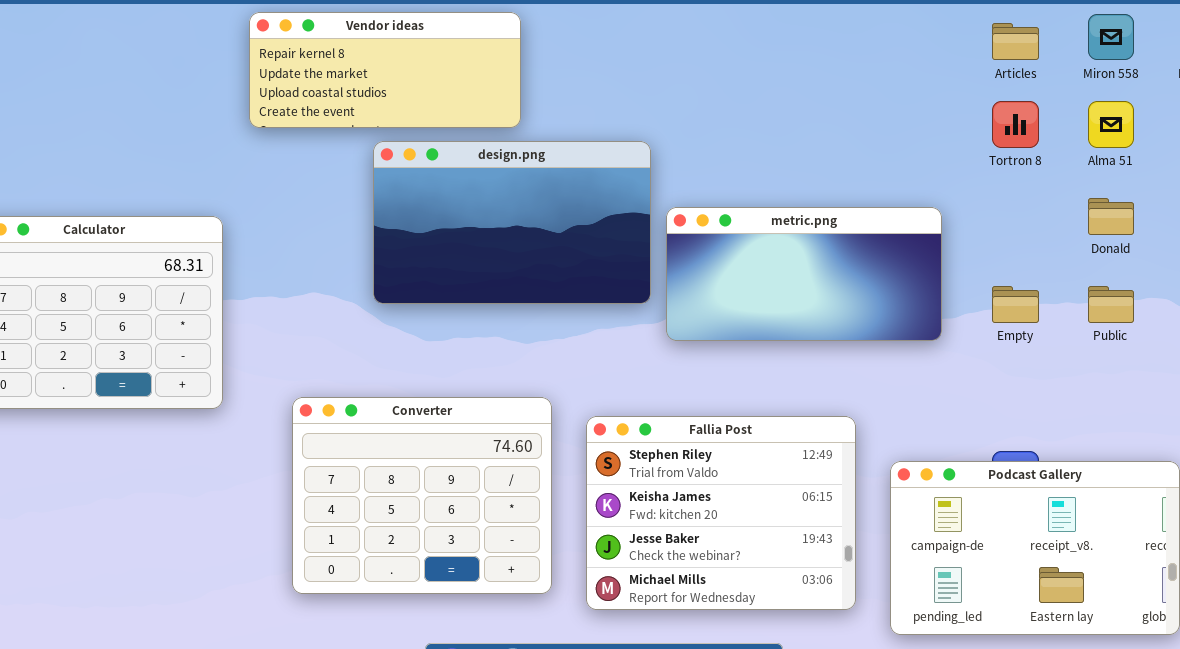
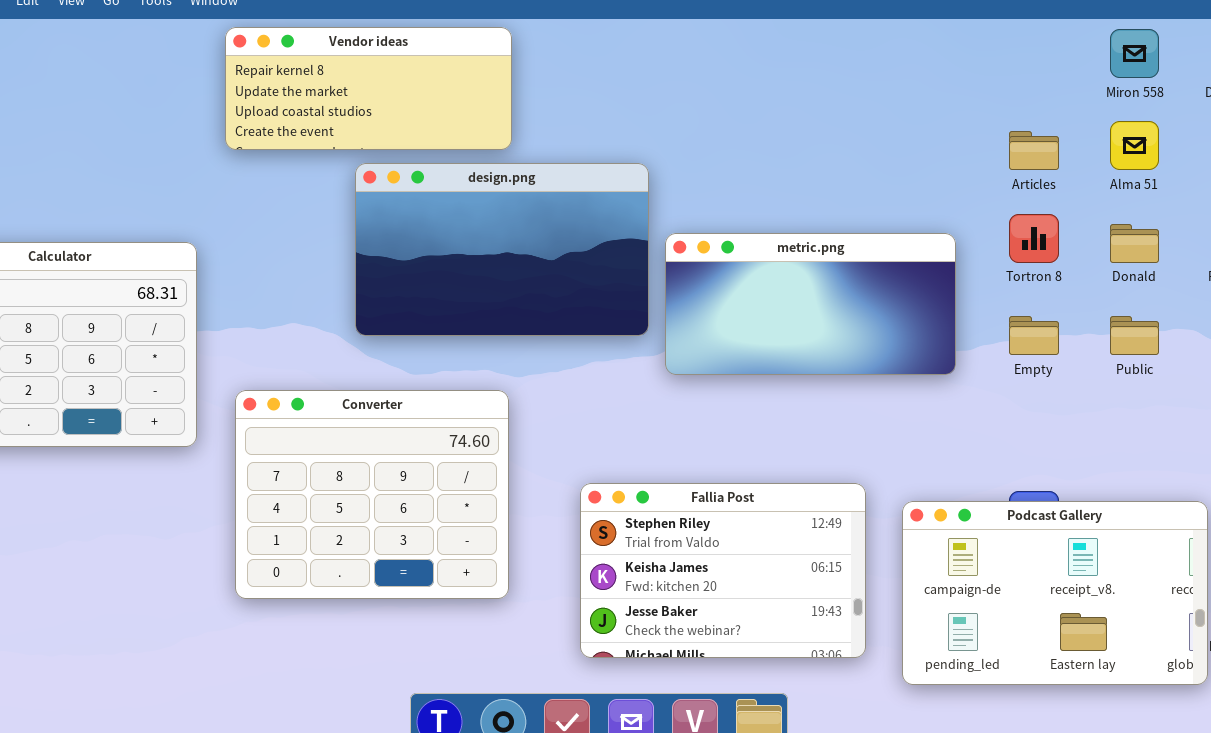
Articles: [992,23,1039,60] -> [1009,131,1059,170], moved
Tortron 8: [992,101,1039,148] -> [1009,214,1059,263], moved
Converter: [292,397,552,594] -> [235,390,509,599], moved
Fallia Post: [586,416,856,610] -> [580,483,866,658], resized

